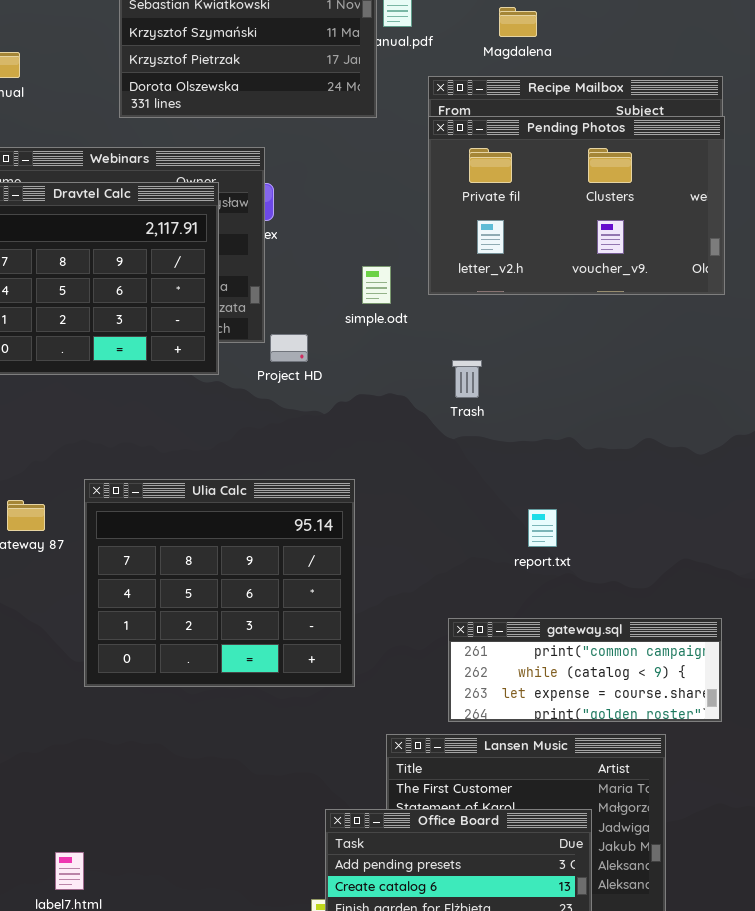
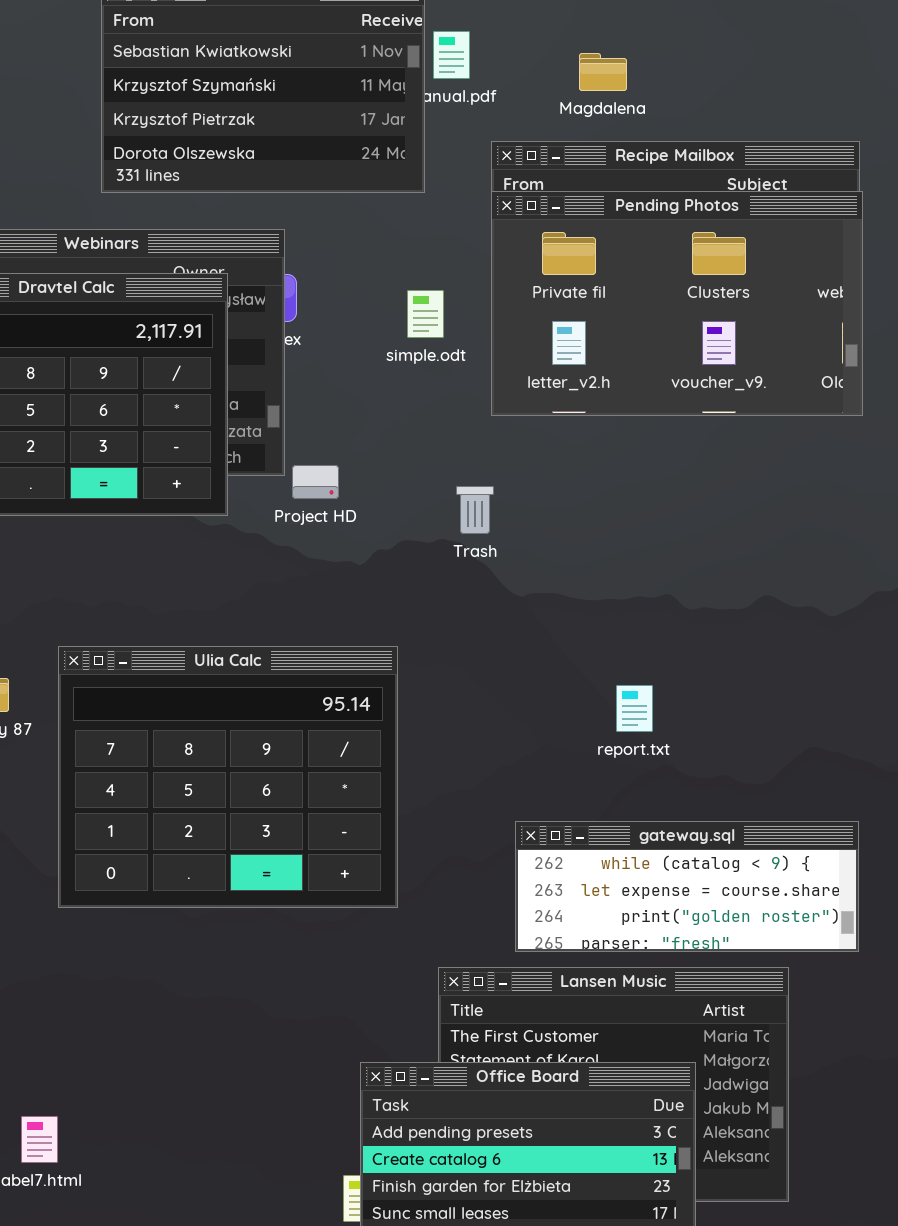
simple.odt: [362,266,391,304] -> [407,290,444,338], moved
Trash: [452,360,482,398] -> [456,486,494,534], moved
gateway.sql: [448,618,722,722] -> [515,821,859,952], scrolled down 1 row

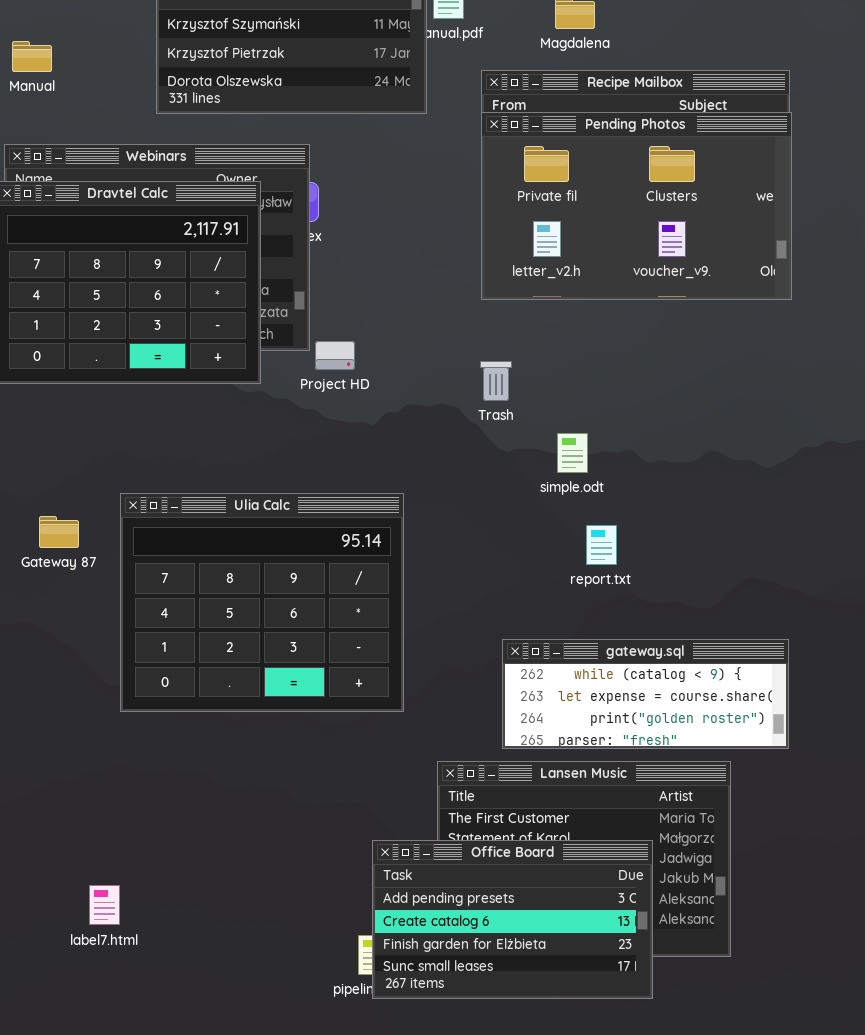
simple.odt: [407,290,444,338] -> [557,433,588,473], moved
Trash: [456,486,494,534] -> [480,361,512,401], moved

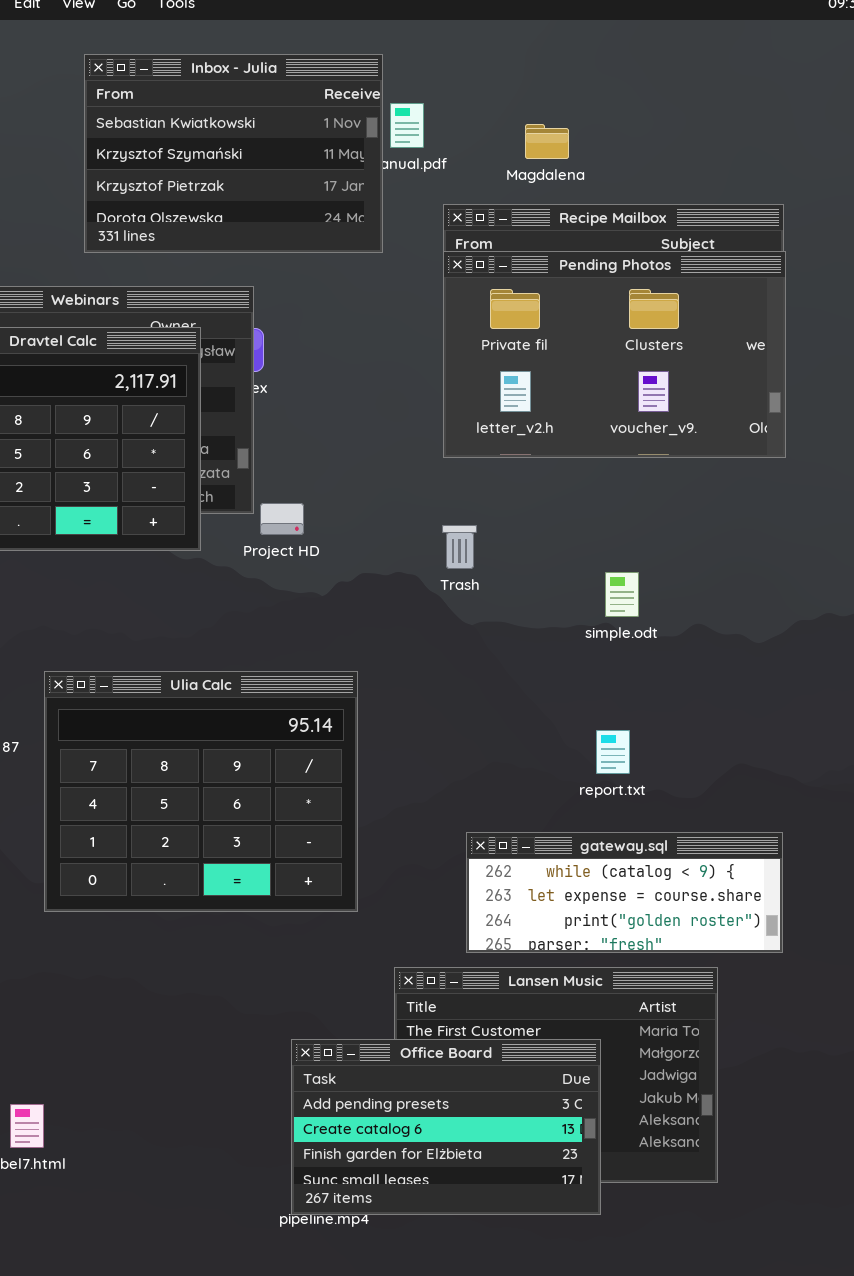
simple.odt: [557,433,588,473] -> [605,572,639,617], moved
report.txt: [586,525,617,565] -> [596,730,630,774], moved
Office Board: [372,840,653,999] -> [291,1039,601,1215], moved

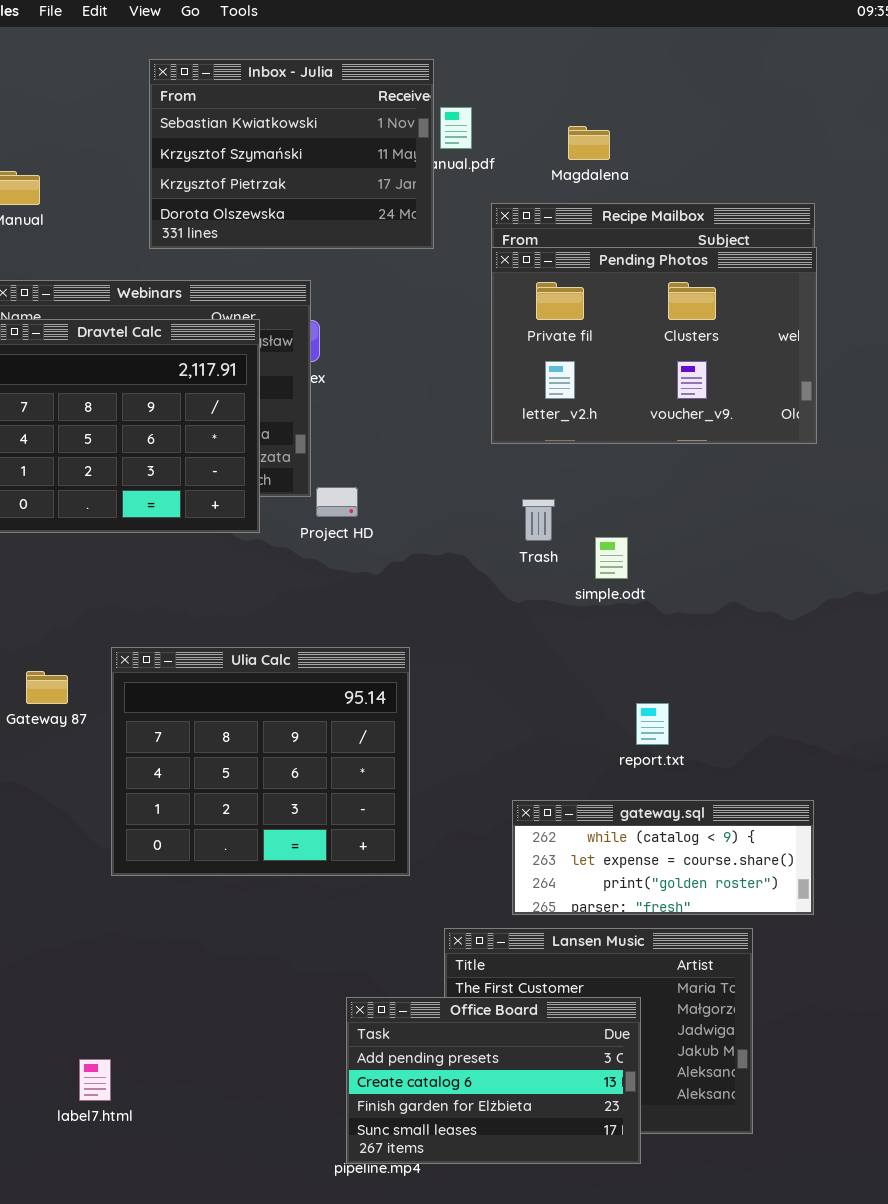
Trash: [442,525,477,569] -> [522,499,555,541], moved
simple.odt: [605,572,639,617] -> [595,537,628,579], moved

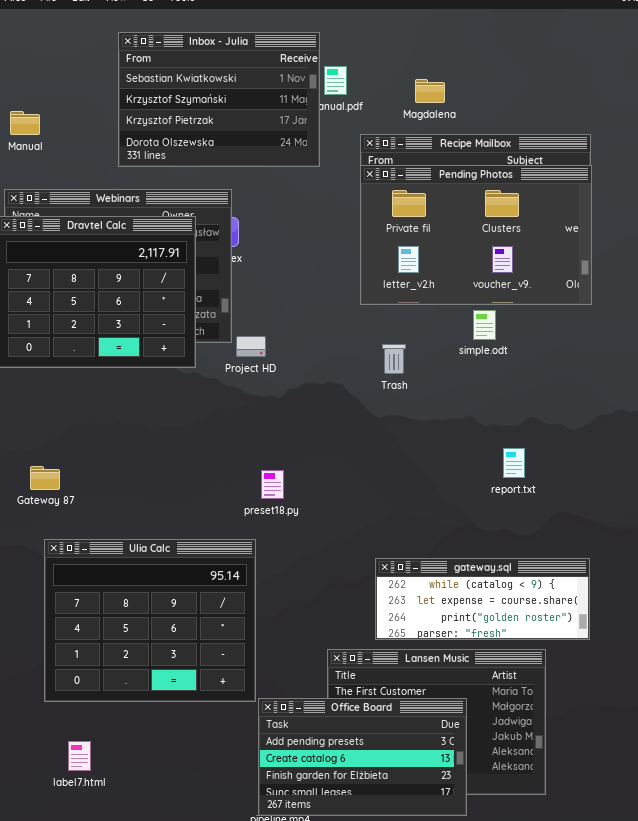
simple.odt: [595,537,628,579] -> [473,310,496,340], moved
Ulia Calc: [111,647,410,876] -> [44,539,256,702], moved
report.txt: [636,703,669,745] -> [503,448,525,478], moved

